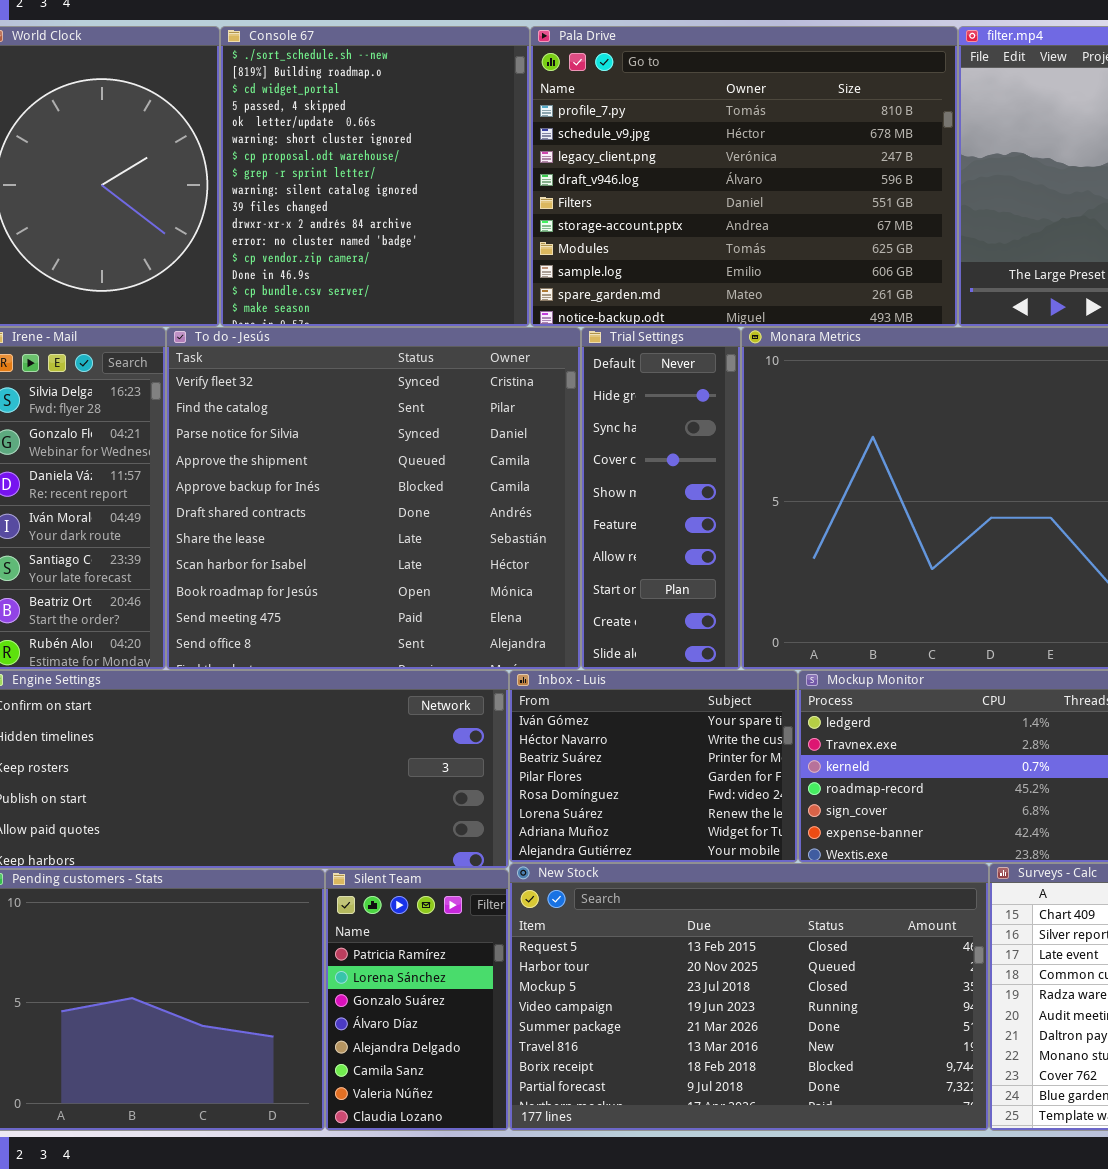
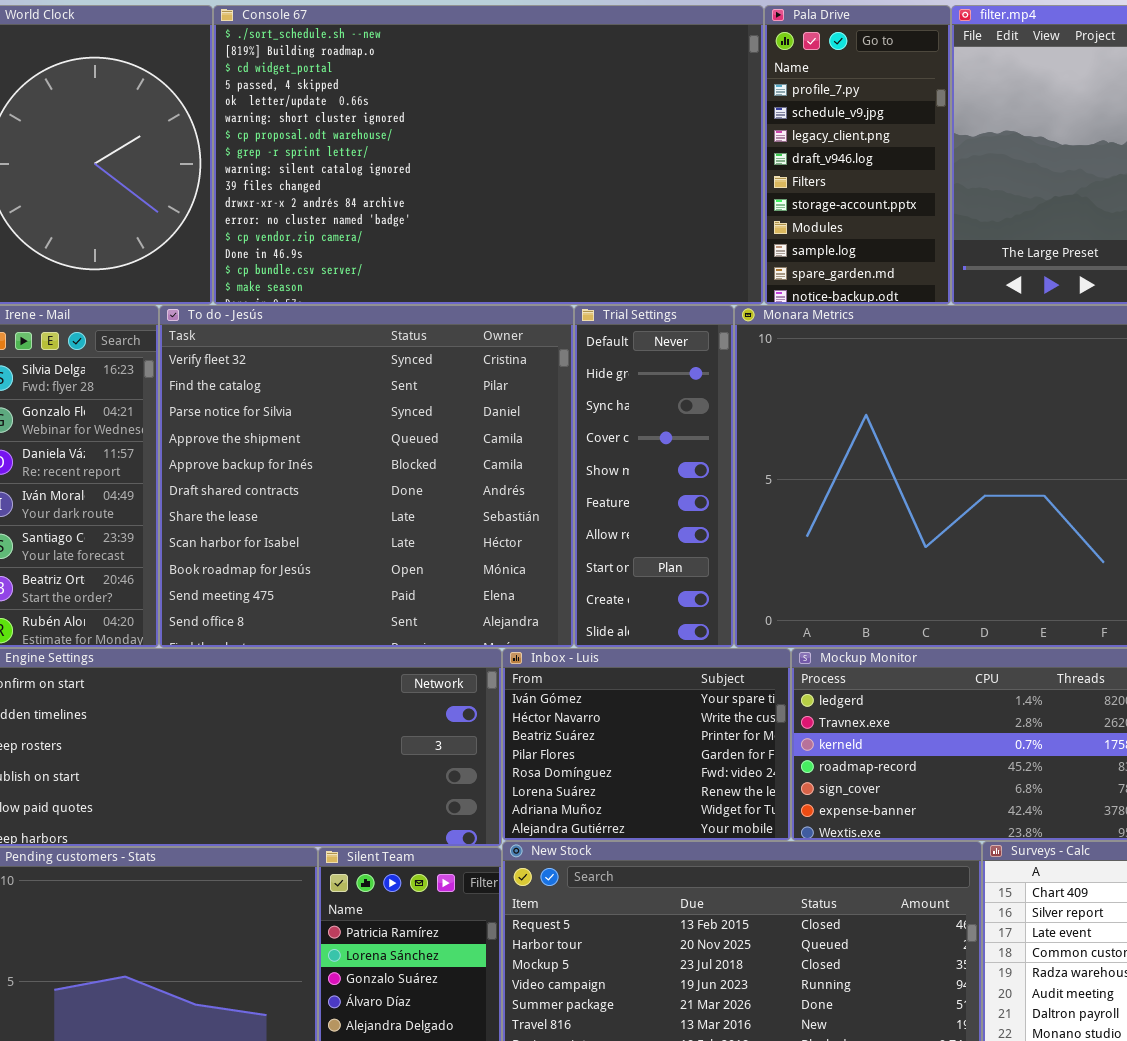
Console 67: [220,26,530,327] -> [213,5,764,305], resized
Pala Drive: [530,26,958,327] -> [764,5,951,305], resized

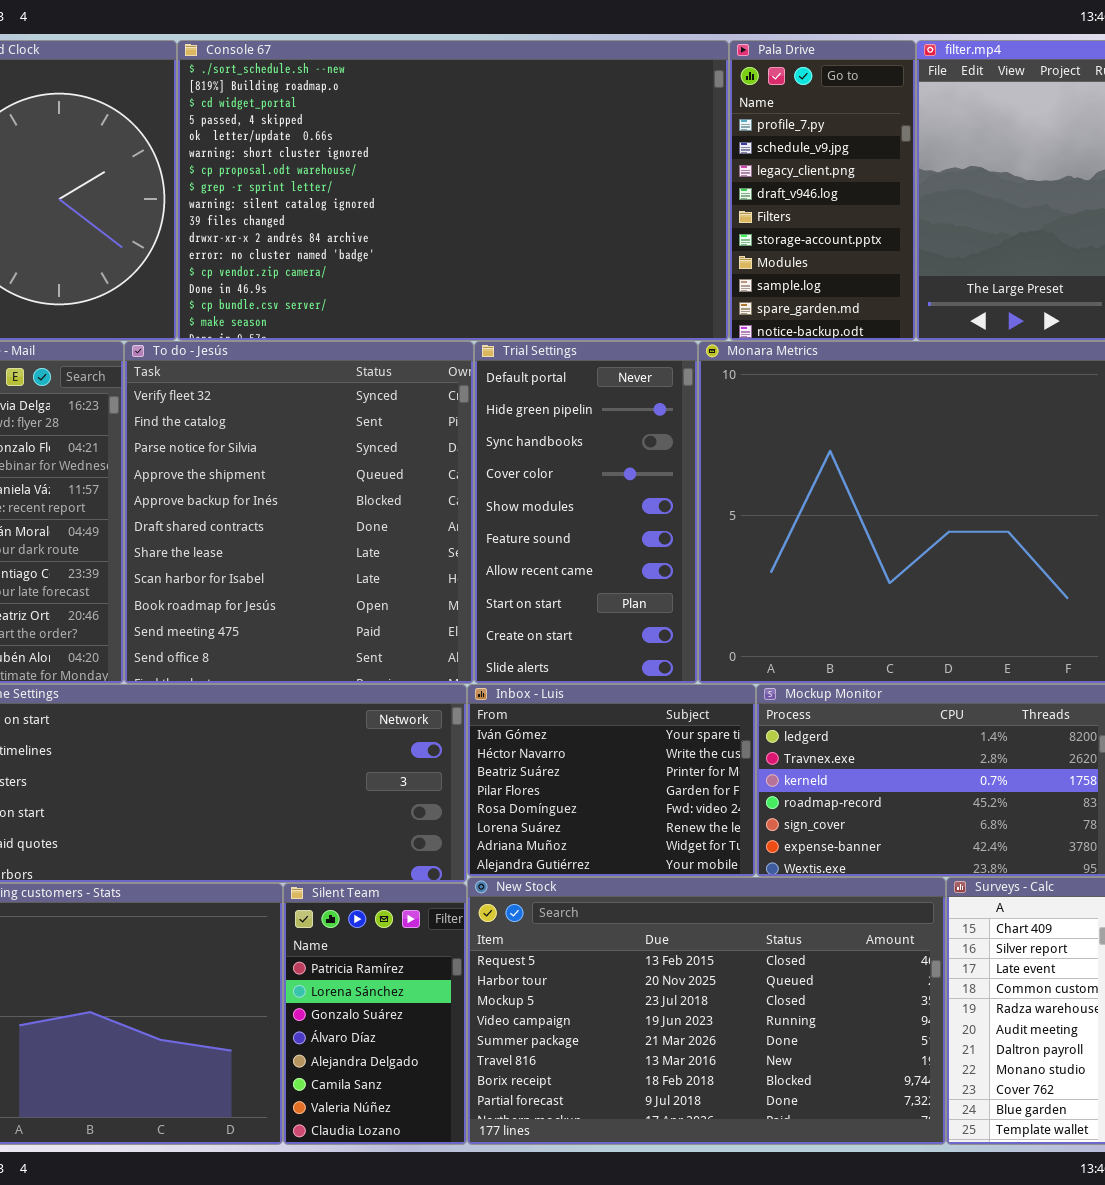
To do - Jesús: [159,305,574,648] -> [124,341,474,684], resized
Trial Settings: [574,305,734,648] -> [474,341,698,684], resized

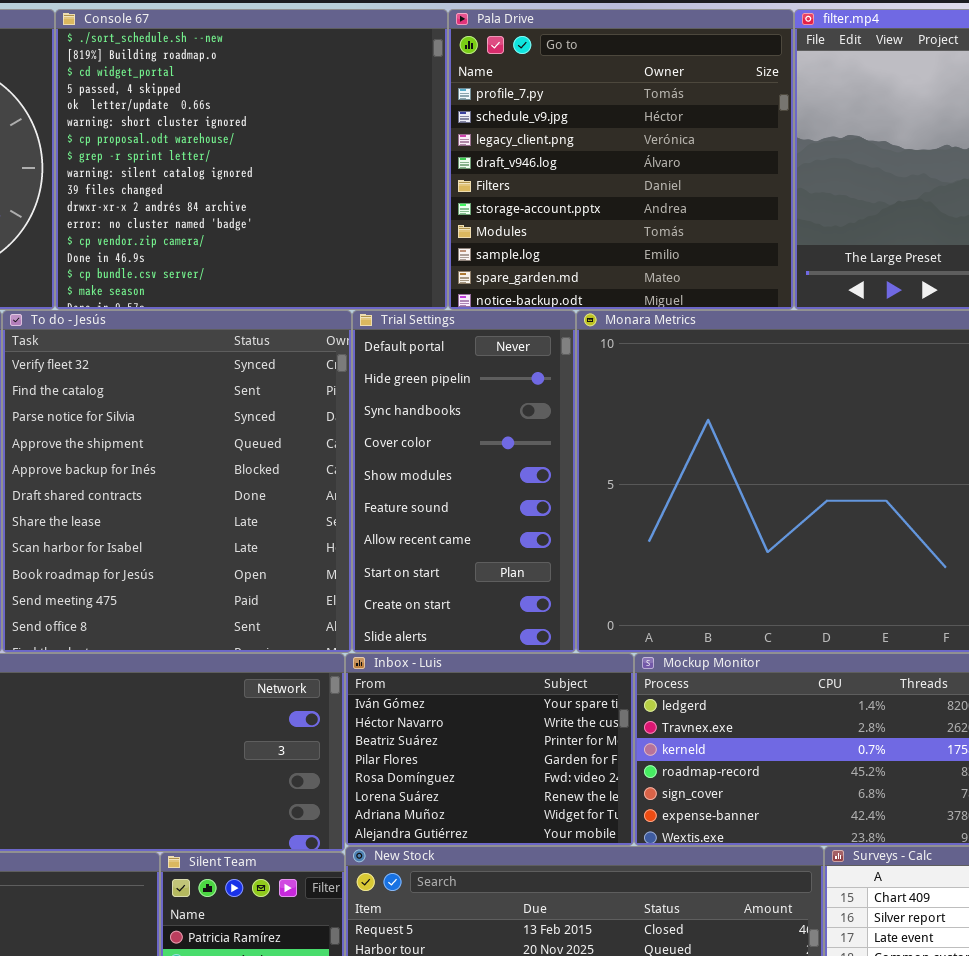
Console 67: [177,40,729,341] -> [55,9,448,310], resized
Pala Drive: [729,40,916,341] -> [448,9,794,310], resized

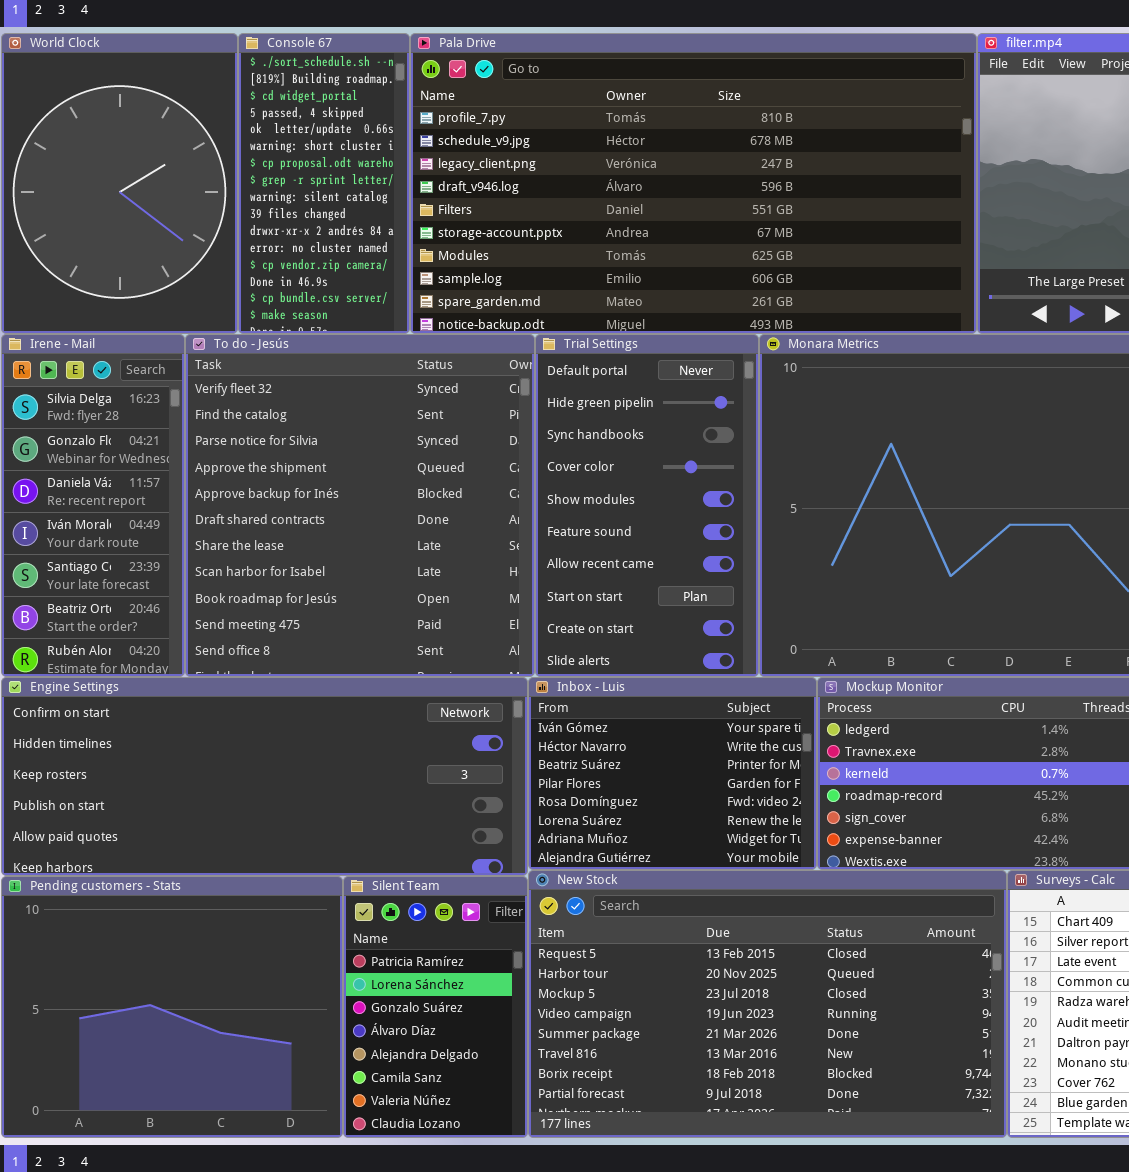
Console 67: [55,9,448,310] -> [238,33,410,334], resized
Pala Drive: [448,9,794,310] -> [410,33,977,334], resized

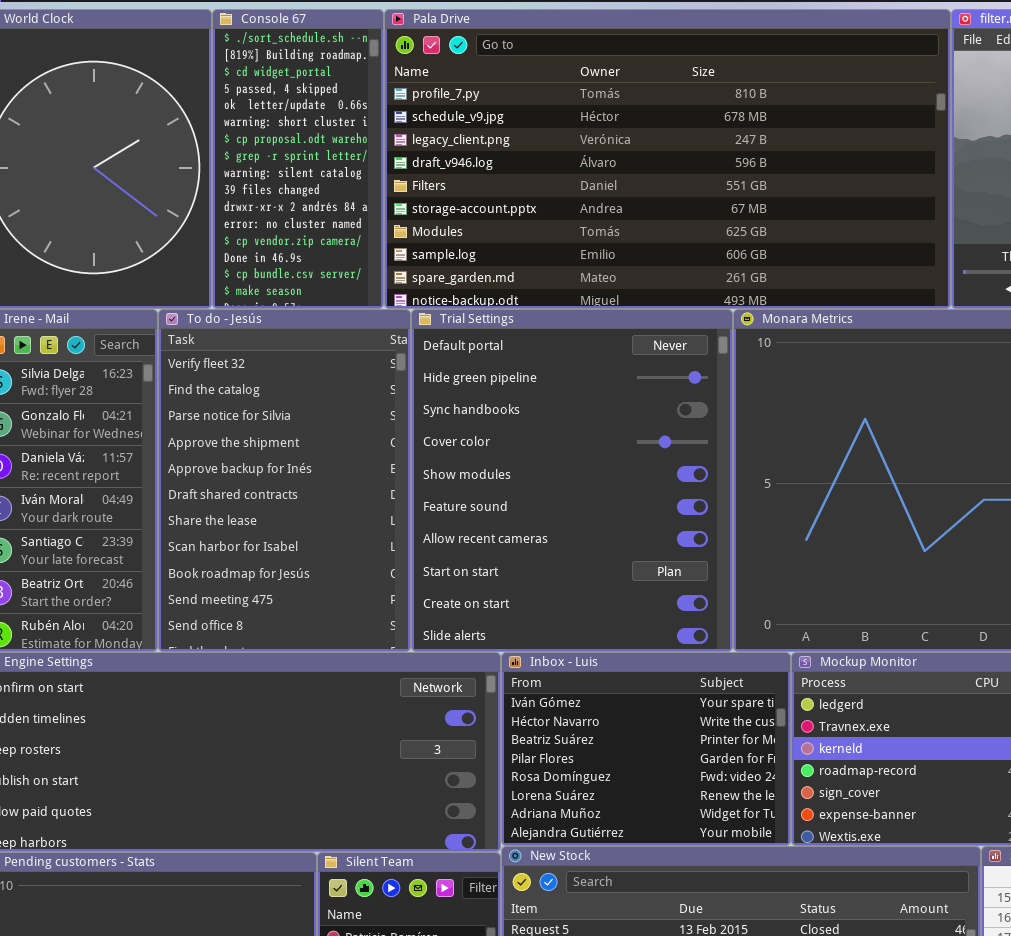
To do - Jesús: [185,334,535,677] -> [158,309,411,652], resized
Trial Settings: [535,334,759,677] -> [411,309,733,652], resized

